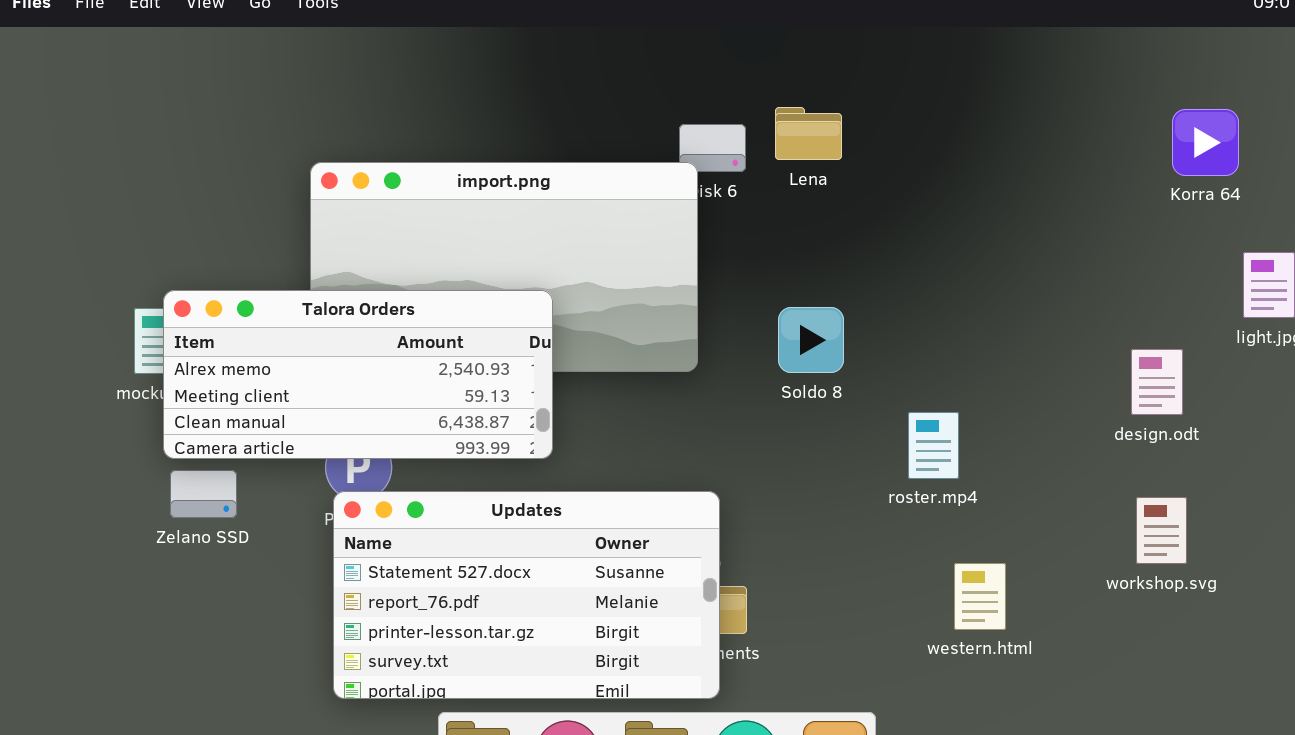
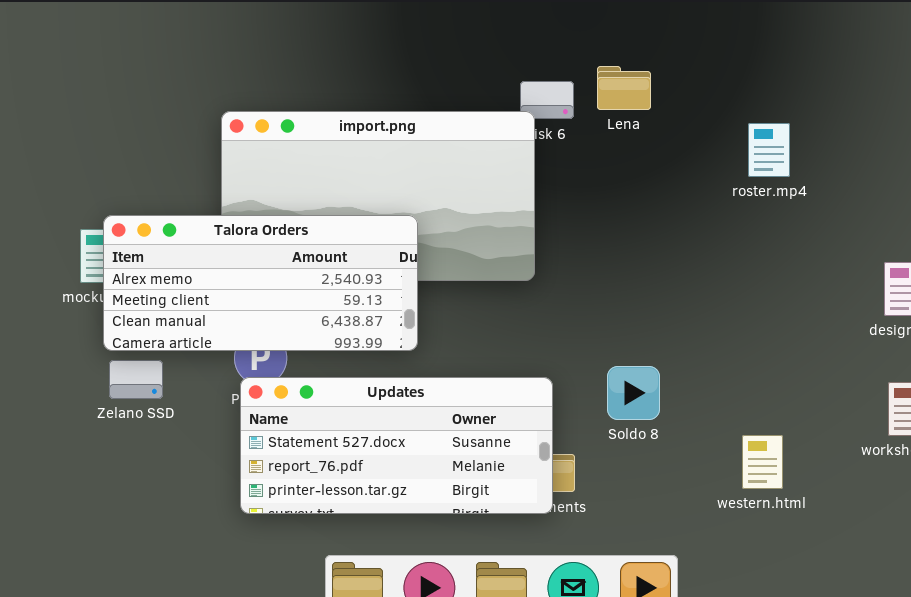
Soldo 8: [778,307,844,373] -> [607,366,660,420], moved
roster.mp4: [908,412,959,479] -> [748,123,790,177], moved
Updates: [333,491,720,699] -> [240,377,553,514], resized

